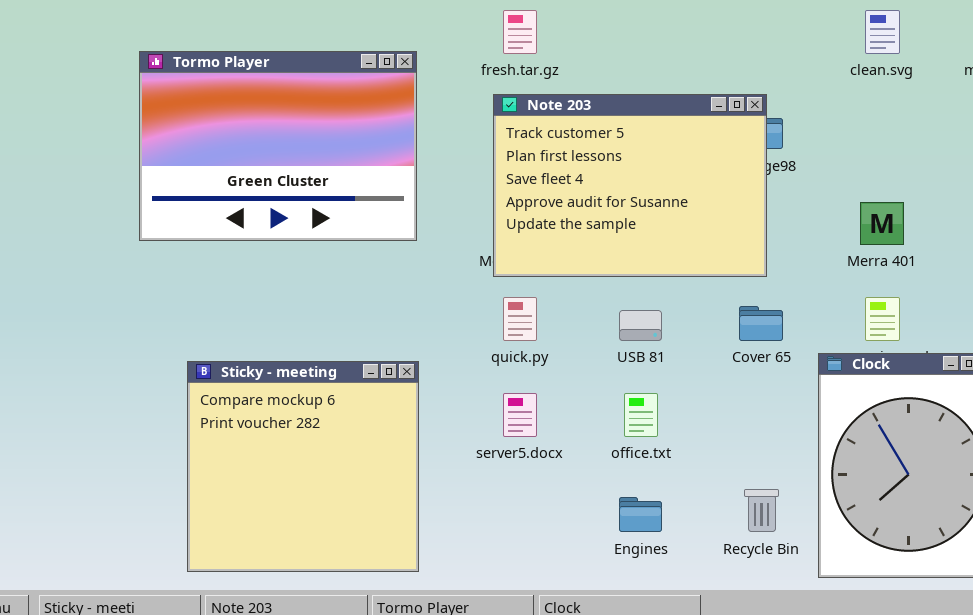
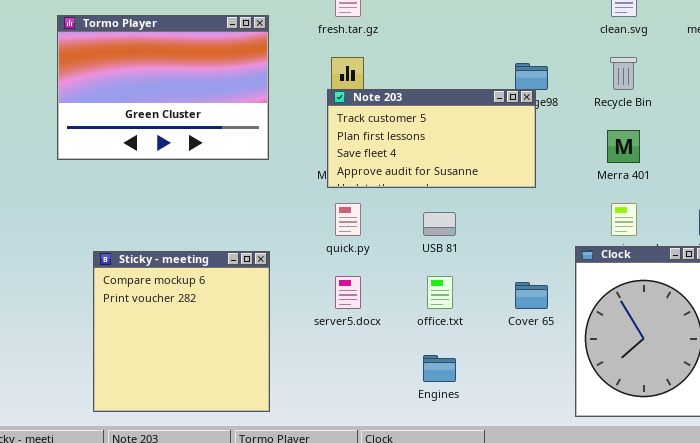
Note 203: [493,94,767,277] -> [327,89,536,188], resized
Cover 65: [739,306,783,341] -> [515,282,548,309], moved
Recycle Bin: [744,489,779,532] -> [610,57,637,90], moved

